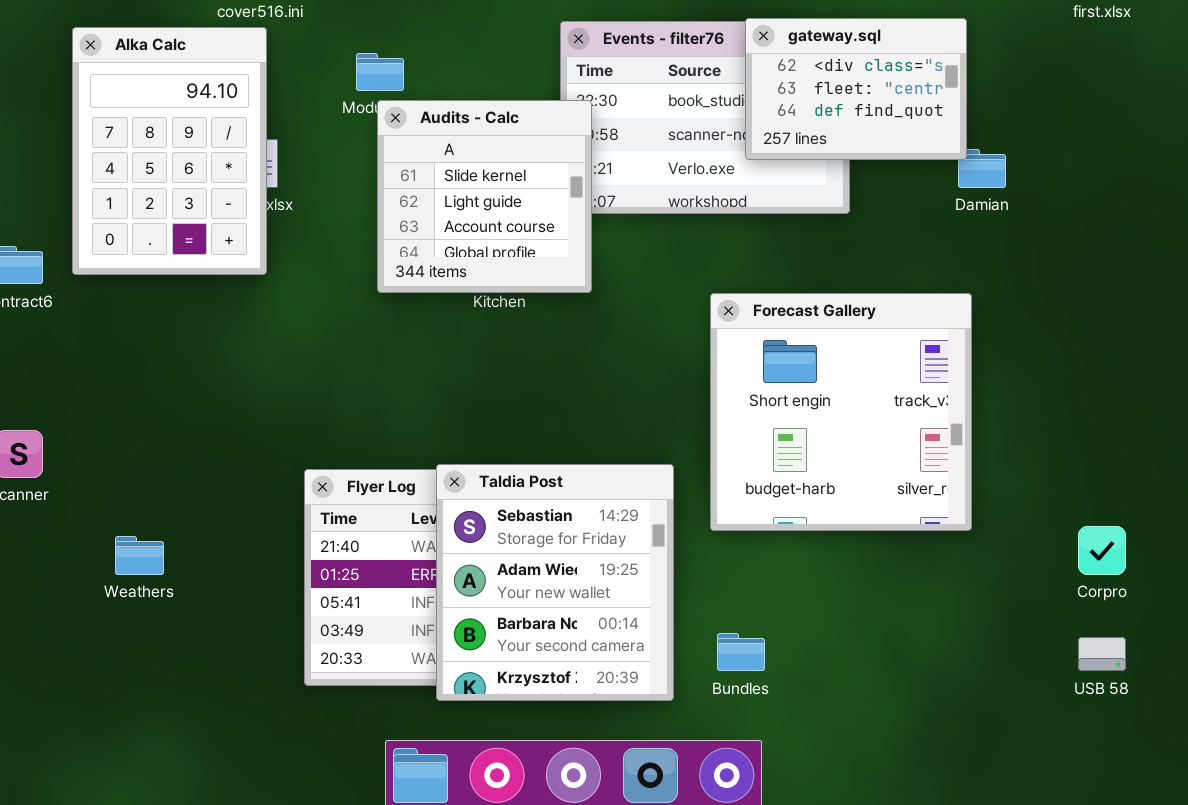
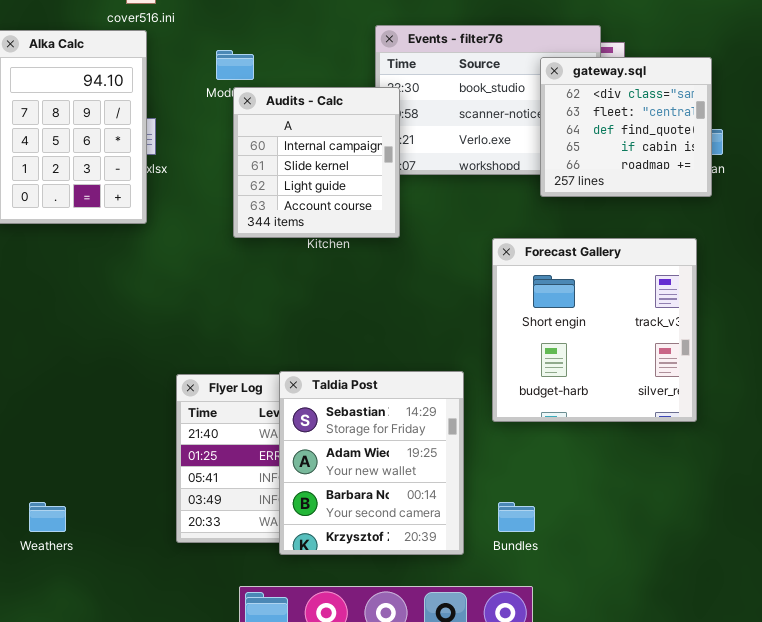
gateway.sql: [745,18,967,160] -> [540,57,712,197], moved, resized
Audits - Calc: [377,100,592,293] -> [233,87,400,238], scrolled up 1 row
Weathers: [115,536,164,575] -> [29,502,66,532], moved

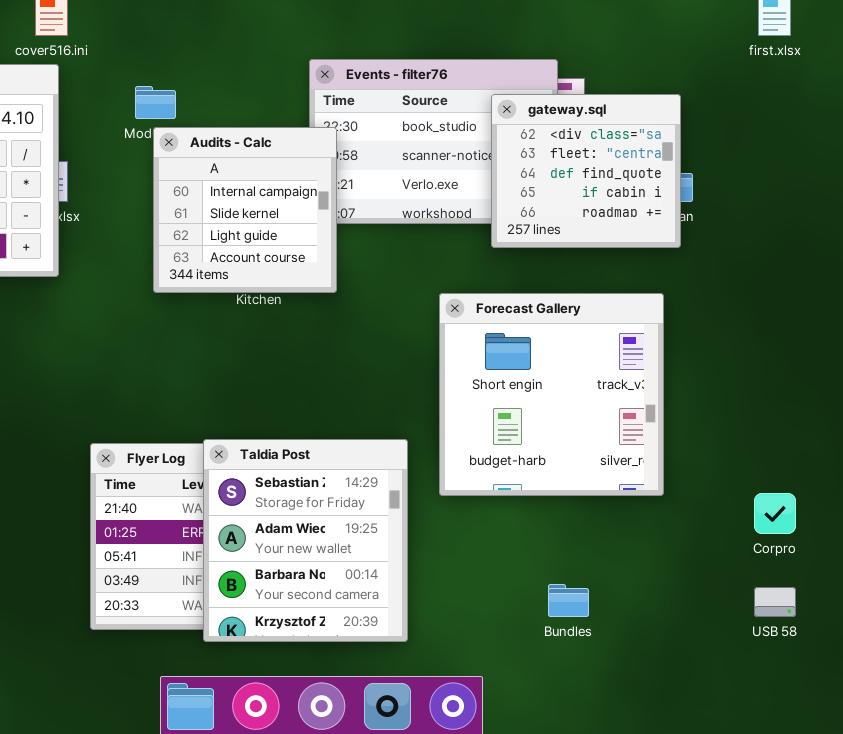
Bundles: [498,502,535,532] -> [548,584,589,617], moved

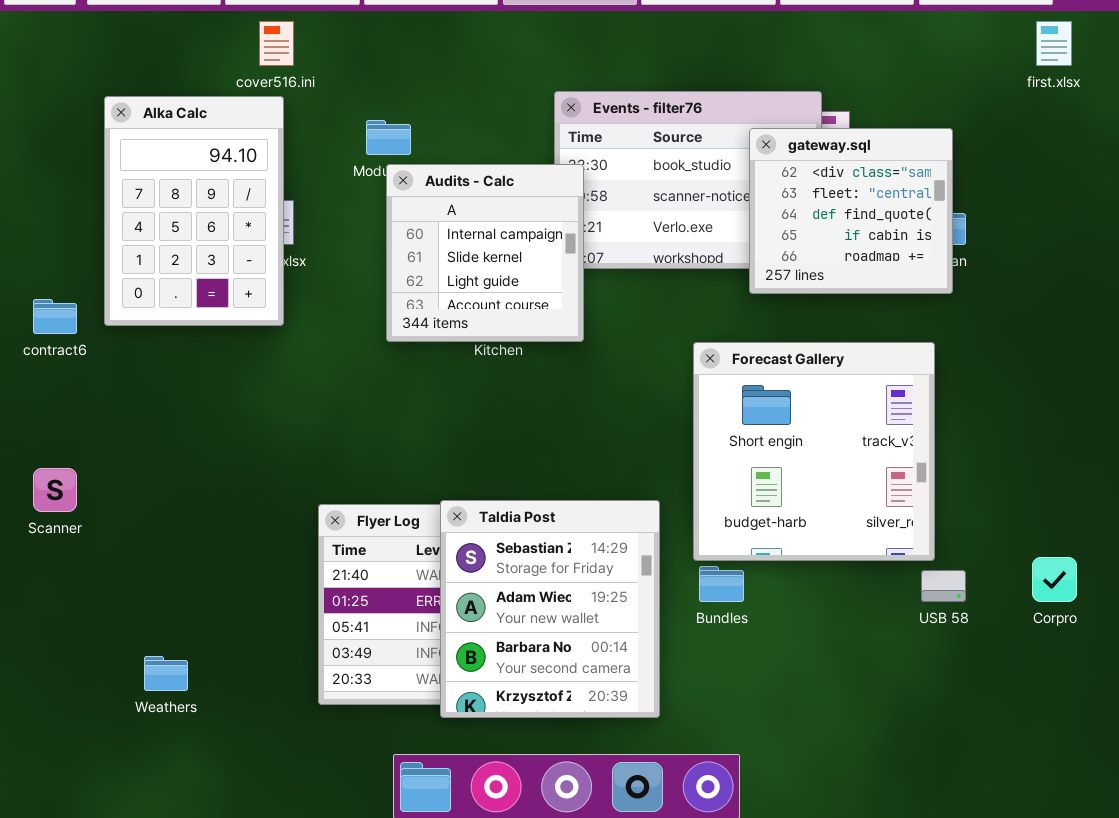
Bundles: [548,584,589,617] -> [699,566,744,602], moved
USB 58: [754,587,796,617] -> [921,570,966,602], moved

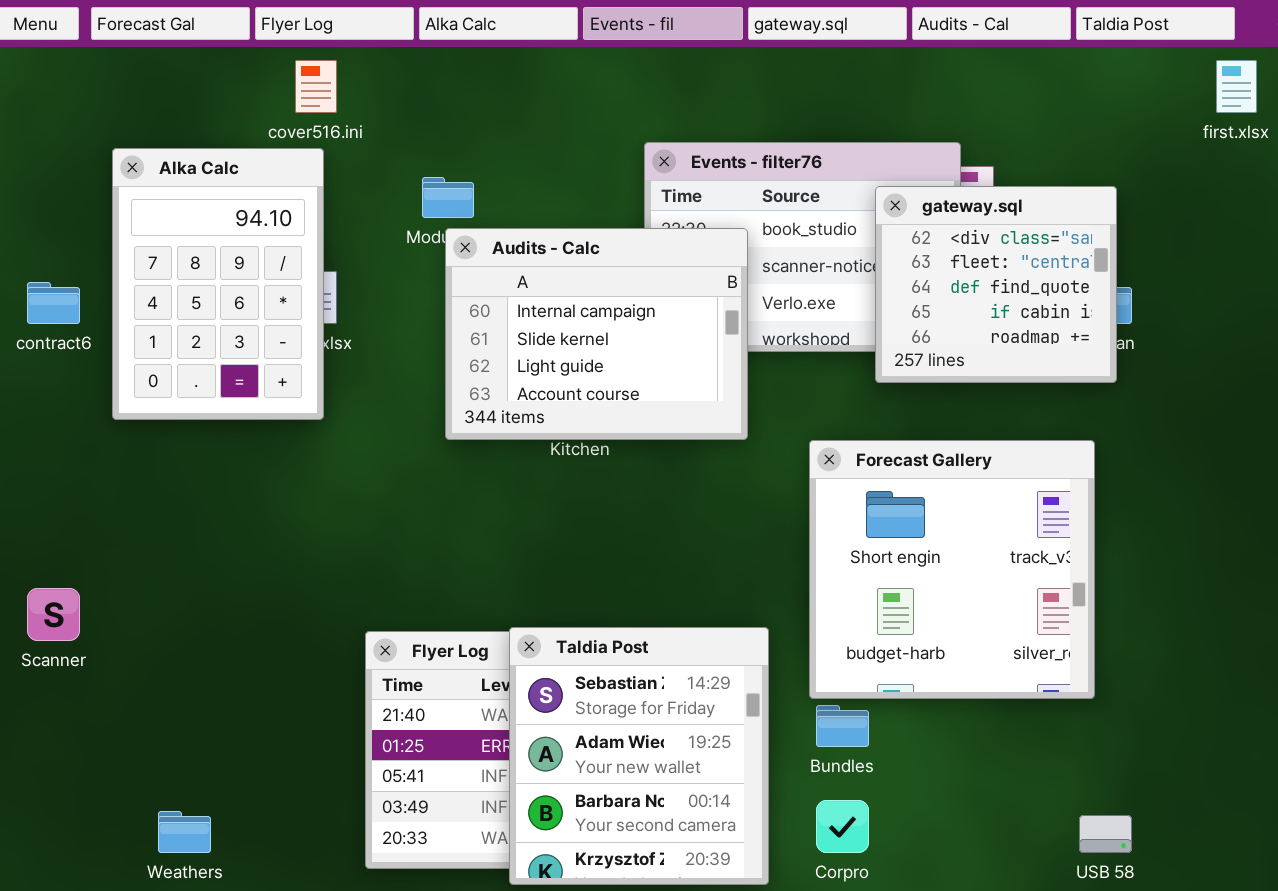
Audits - Calc: [386,164,584,342] -> [445,228,748,440], resized
contract6: [33,299,77,334] -> [27,282,80,324], moved
Corpro: [1032,557,1077,602] -> [816,800,869,853], moved
USB 58: [921,570,966,602] -> [1079,815,1132,853], moved

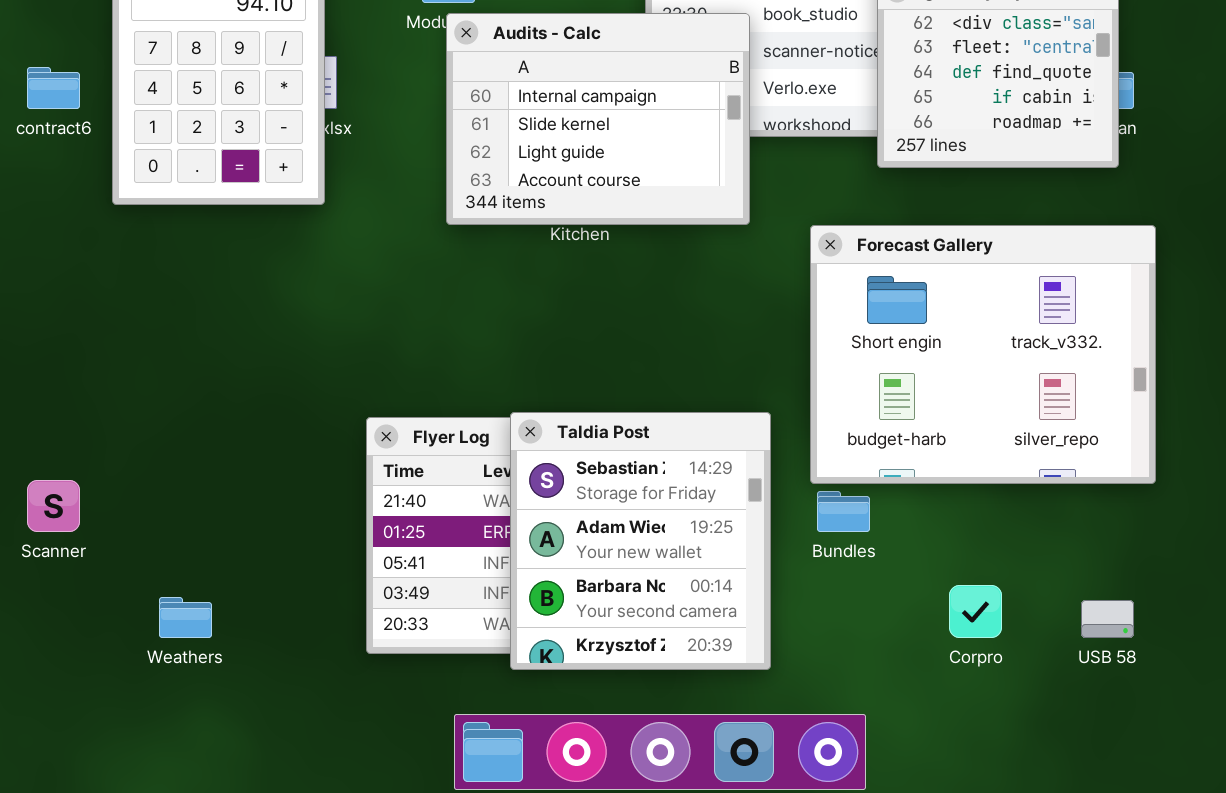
Forecast Gallery: [809,440,1095,699] -> [810,225,1156,484], resized
Scanner: [27,588,80,641] -> [27,480,80,532], moved
Corpro: [816,800,869,853] -> [949,585,1002,638], moved

